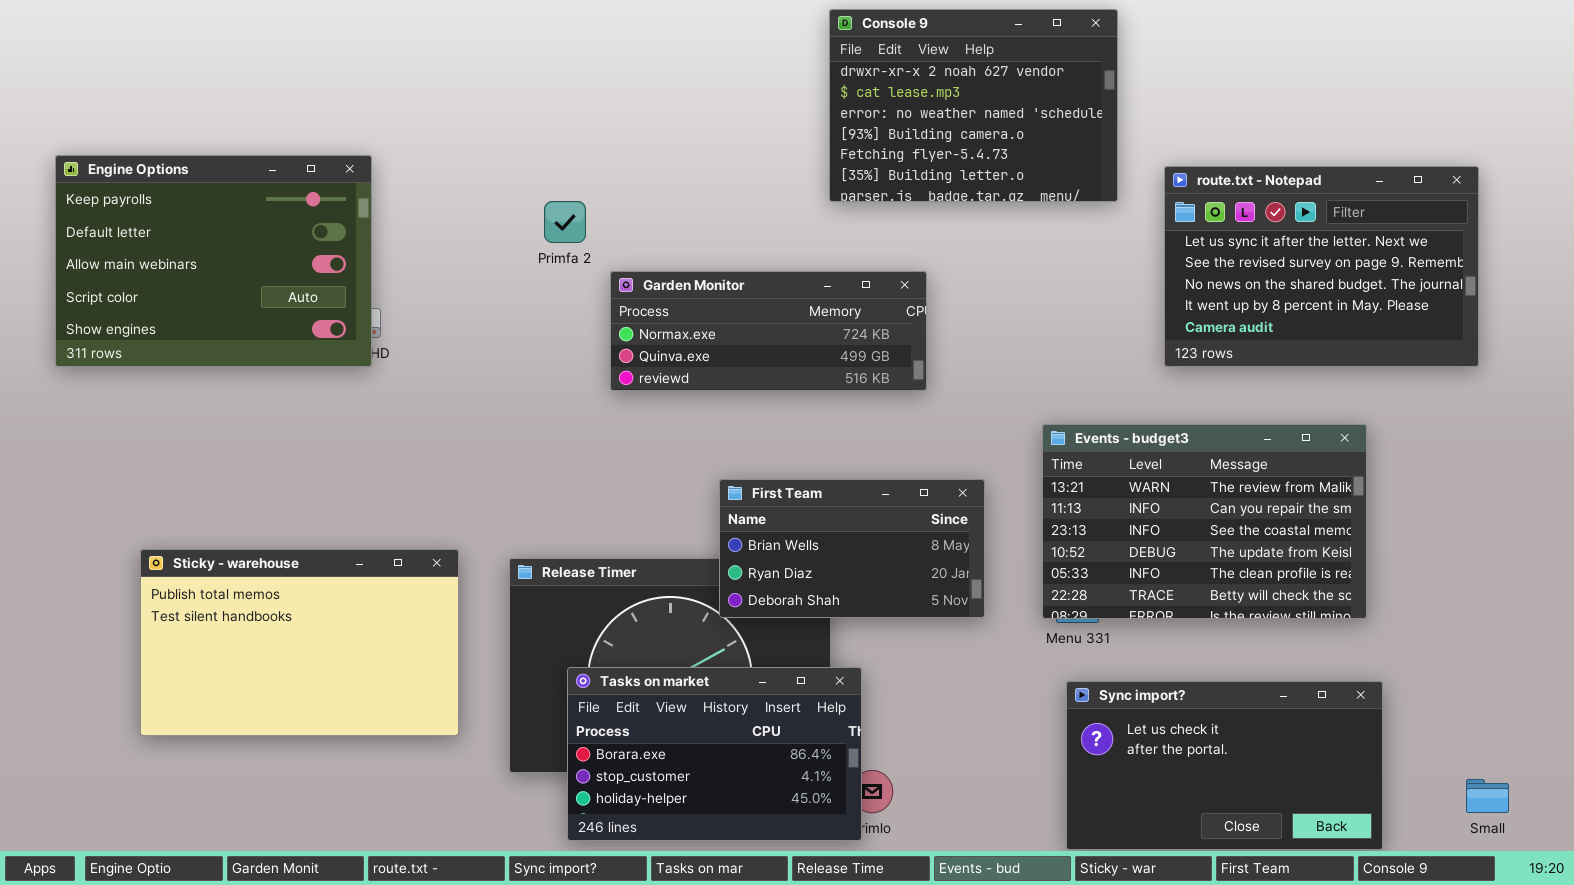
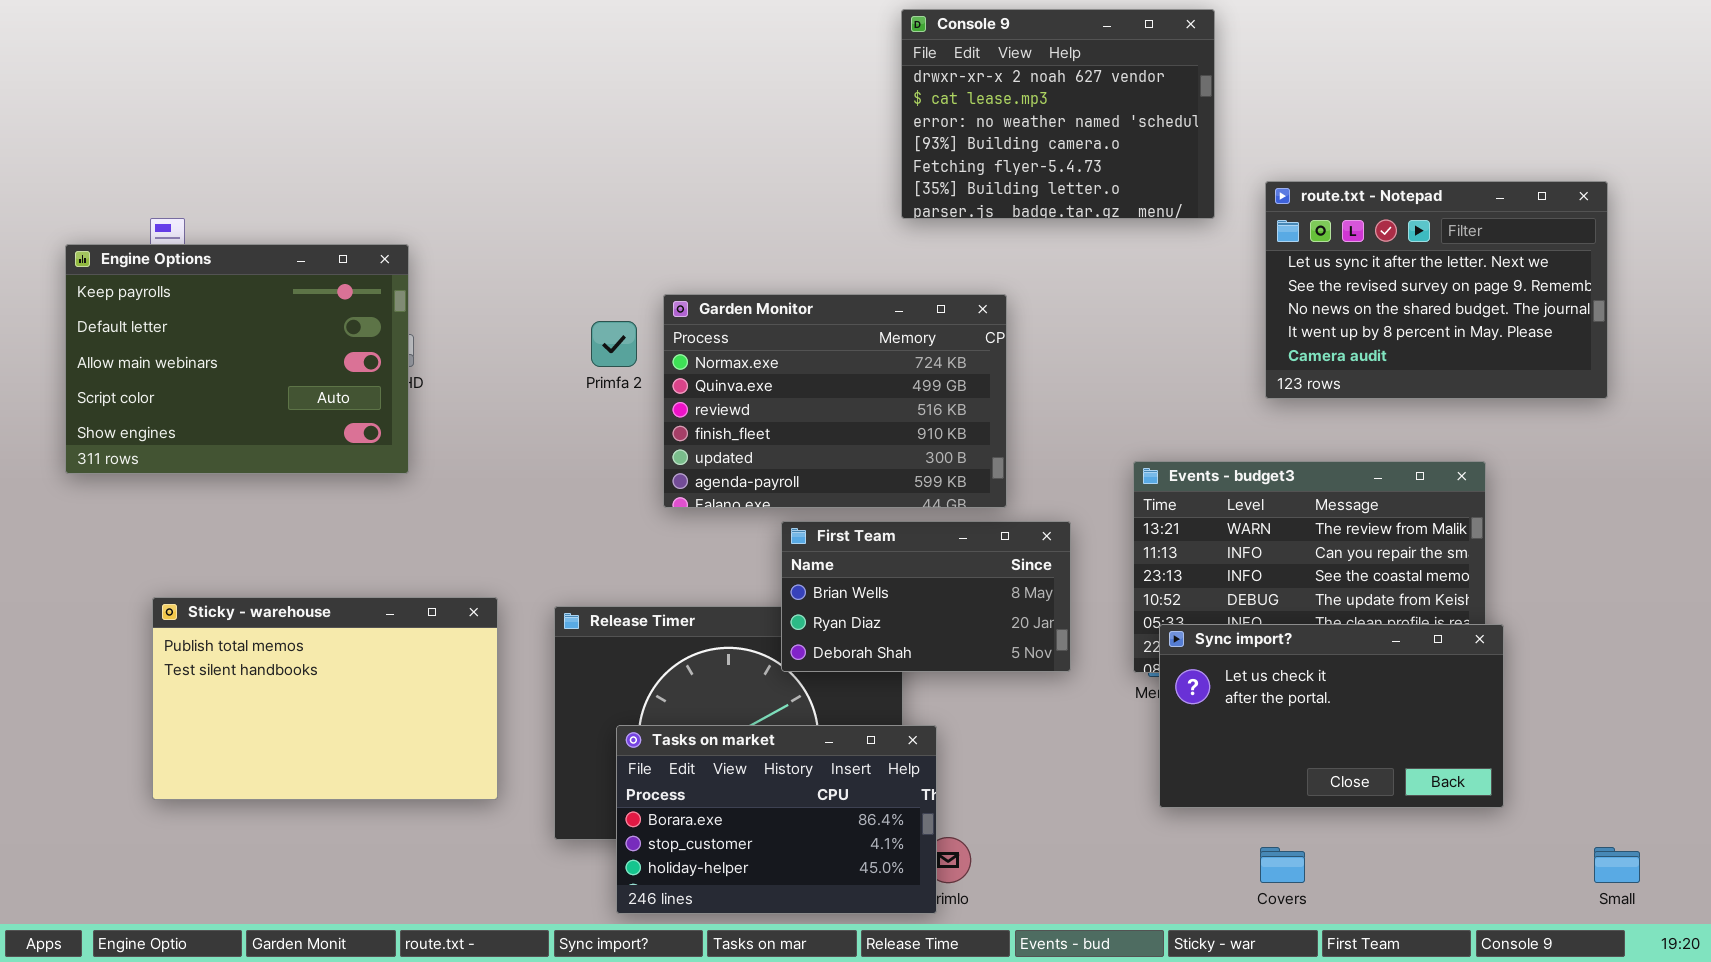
Engine Options: [55,155,372,367] -> [65,244,409,474], moved
Primfa 2: [544,201,586,243] -> [591,321,637,367], moved
Garden Monitor: [610,271,927,391] -> [663,294,1007,508], resized
Sync import?: [1066,681,1383,850] -> [1159,624,1504,808], moved

